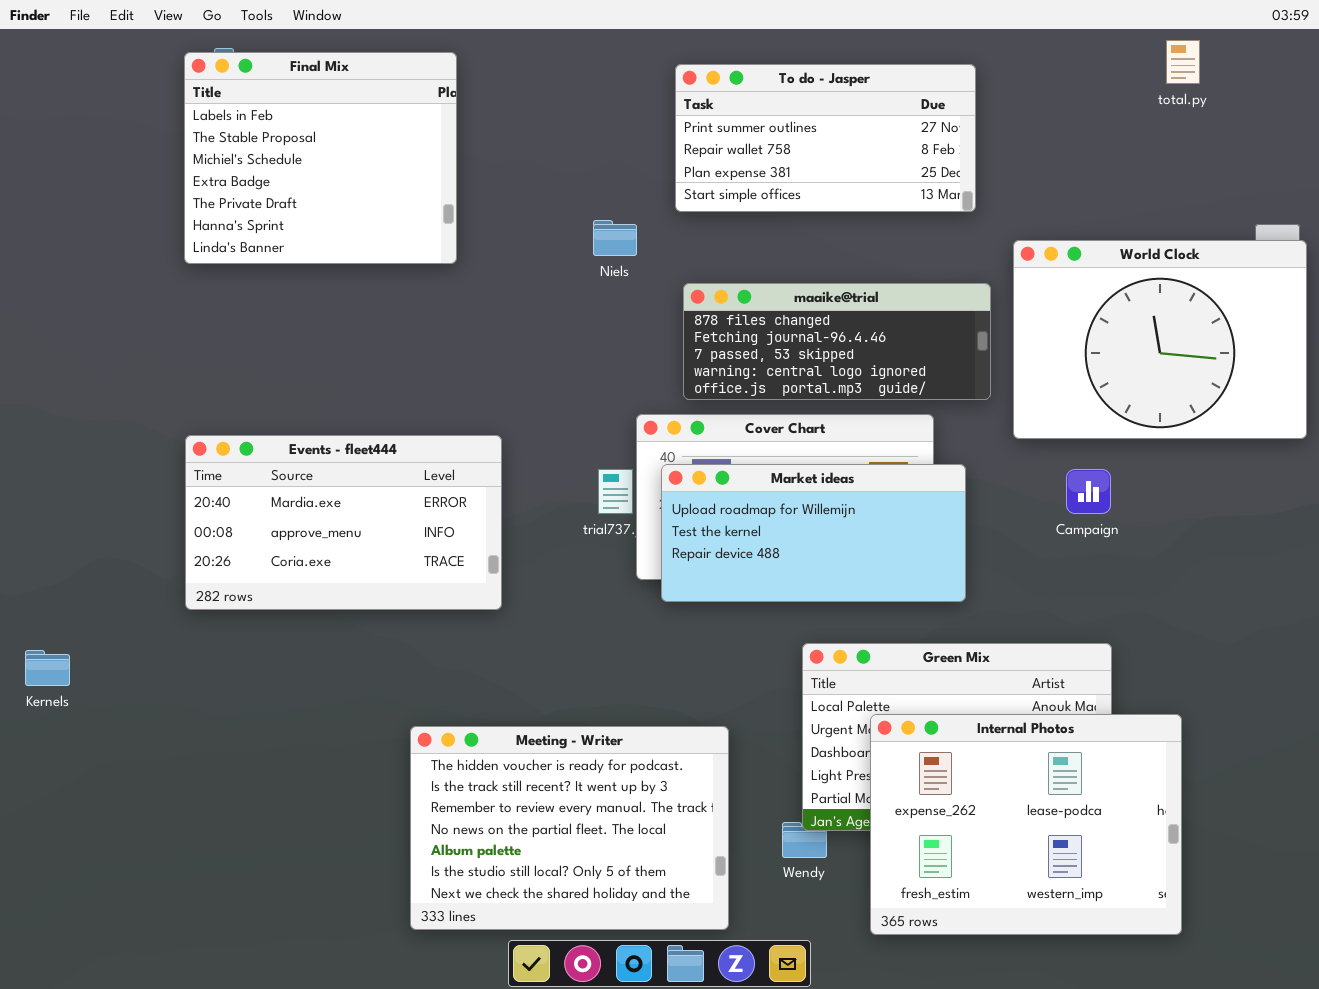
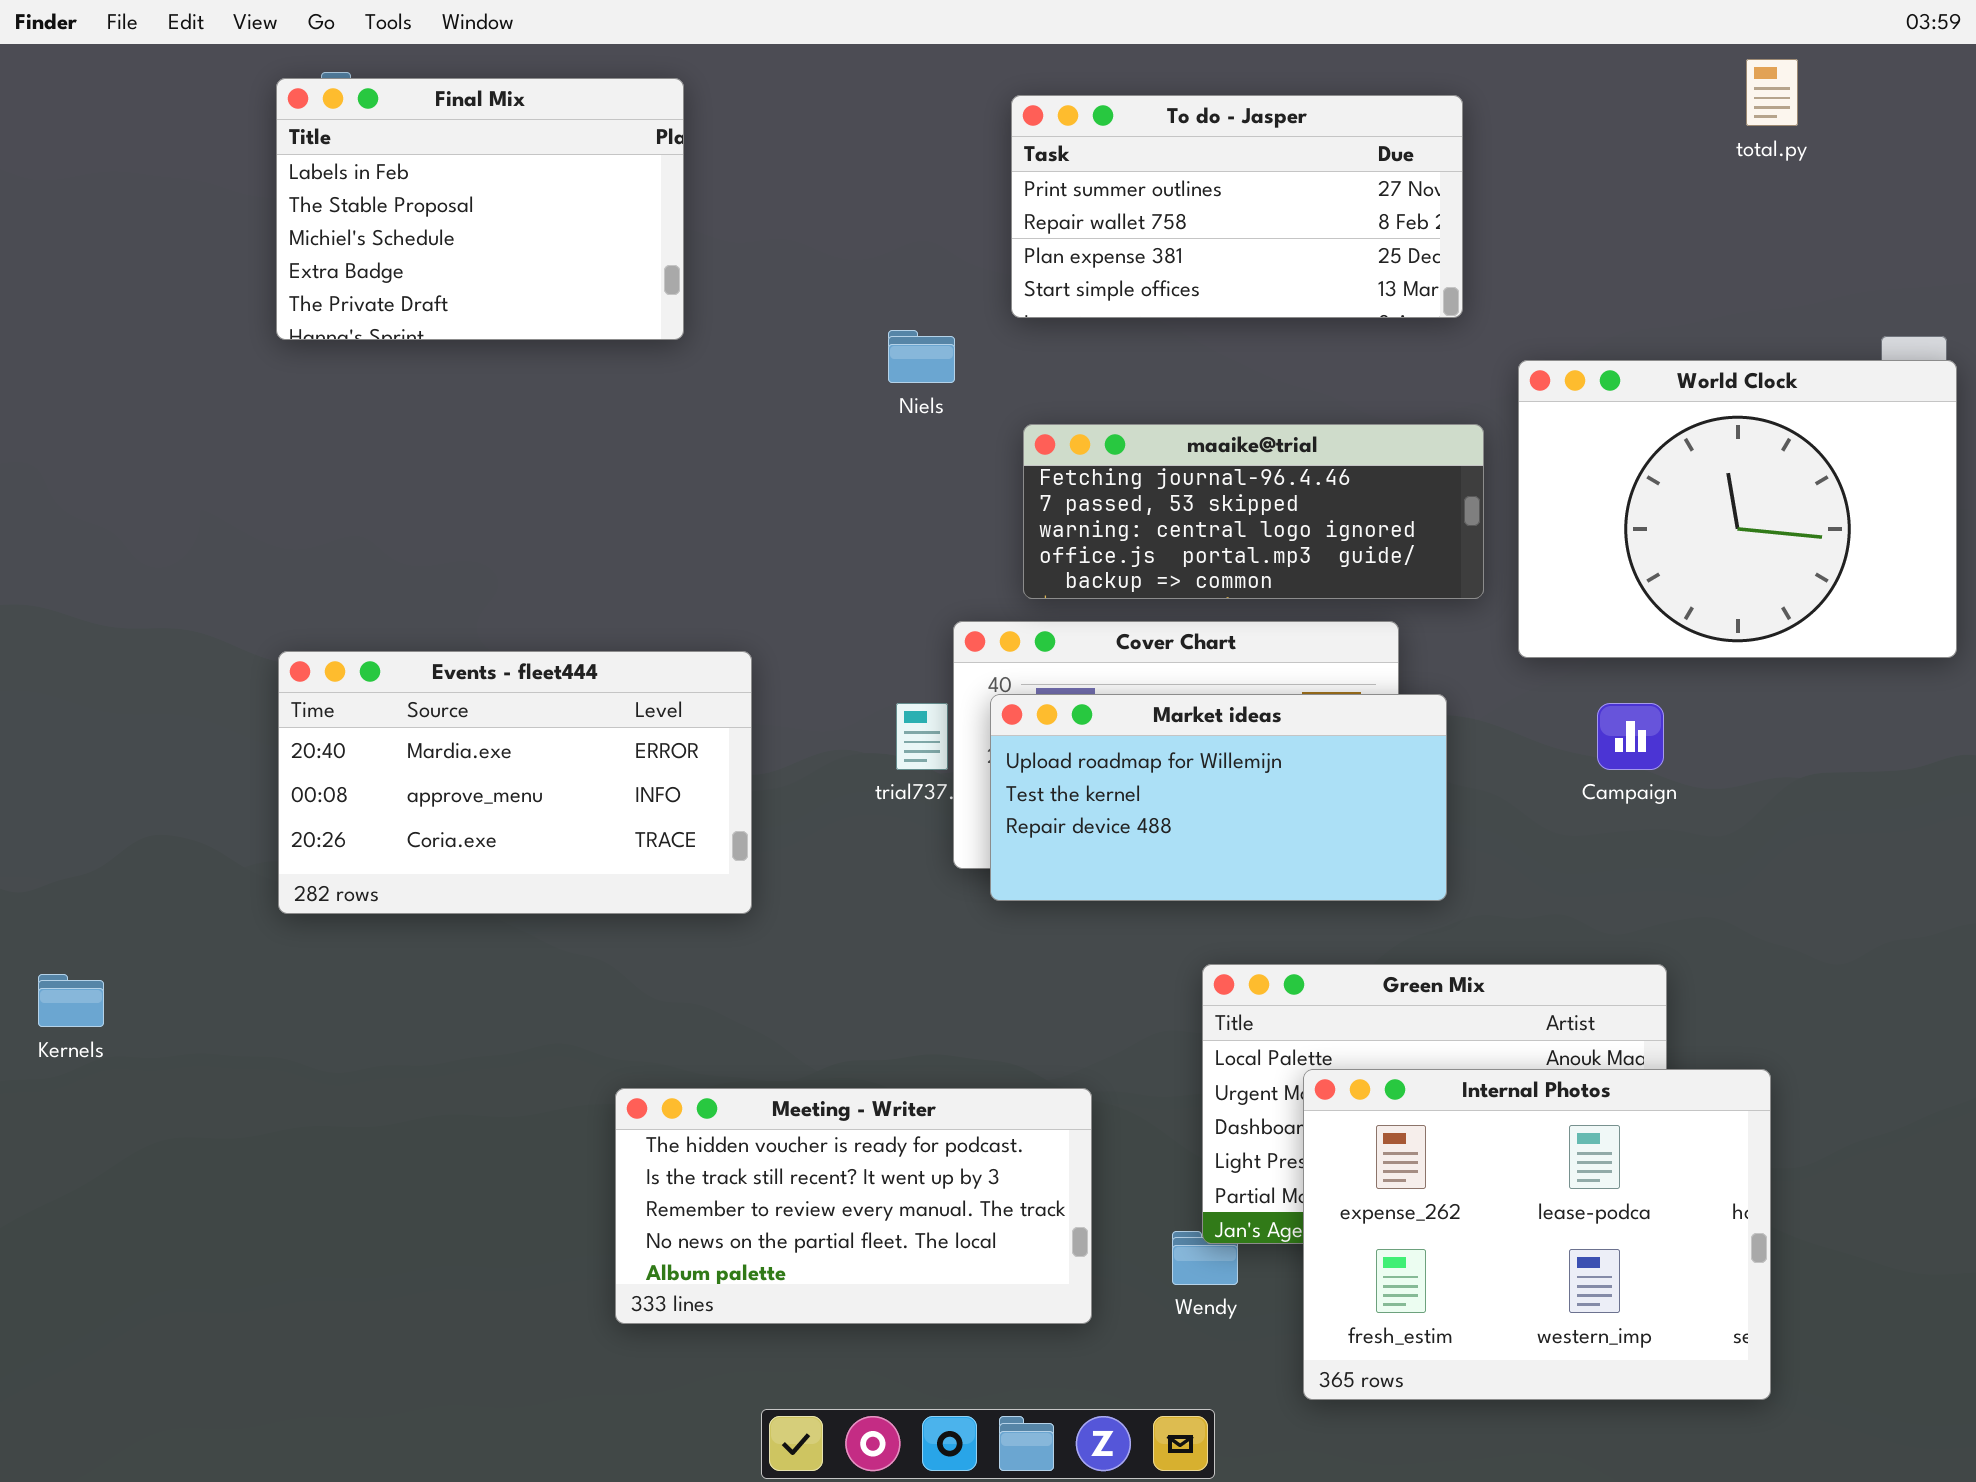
Final Mix: [184,52,457,264] -> [276,78,684,340], resized
maaike@trial: [683,283,991,400] -> [1023,424,1484,599], scrolled down 1 row
Meeting - Writer: [410,726,729,930] -> [615,1088,1092,1324], resized

